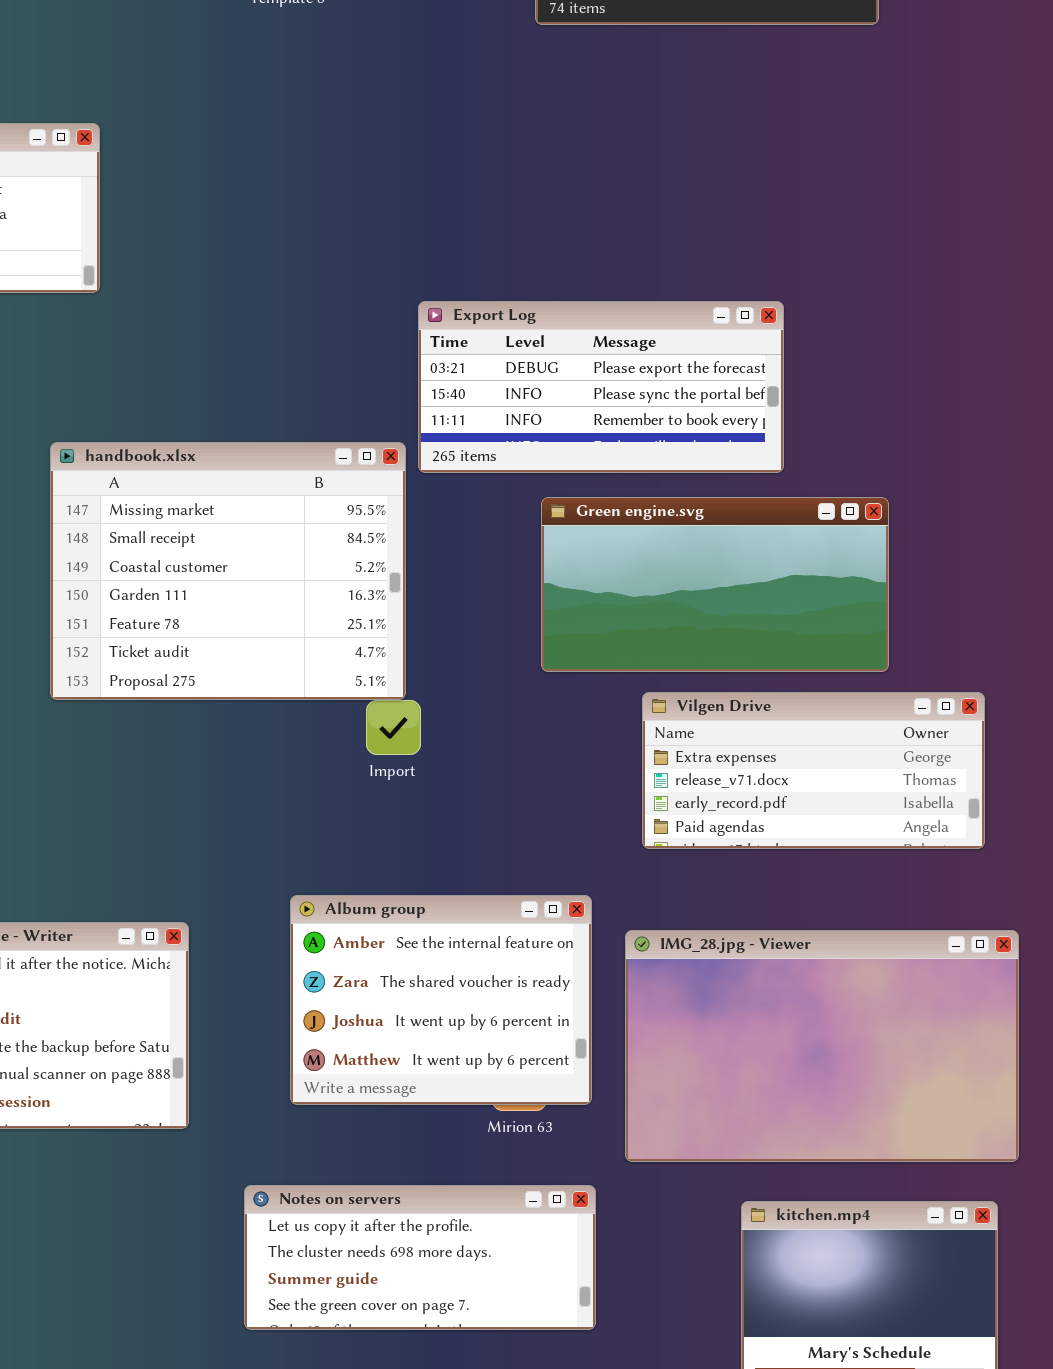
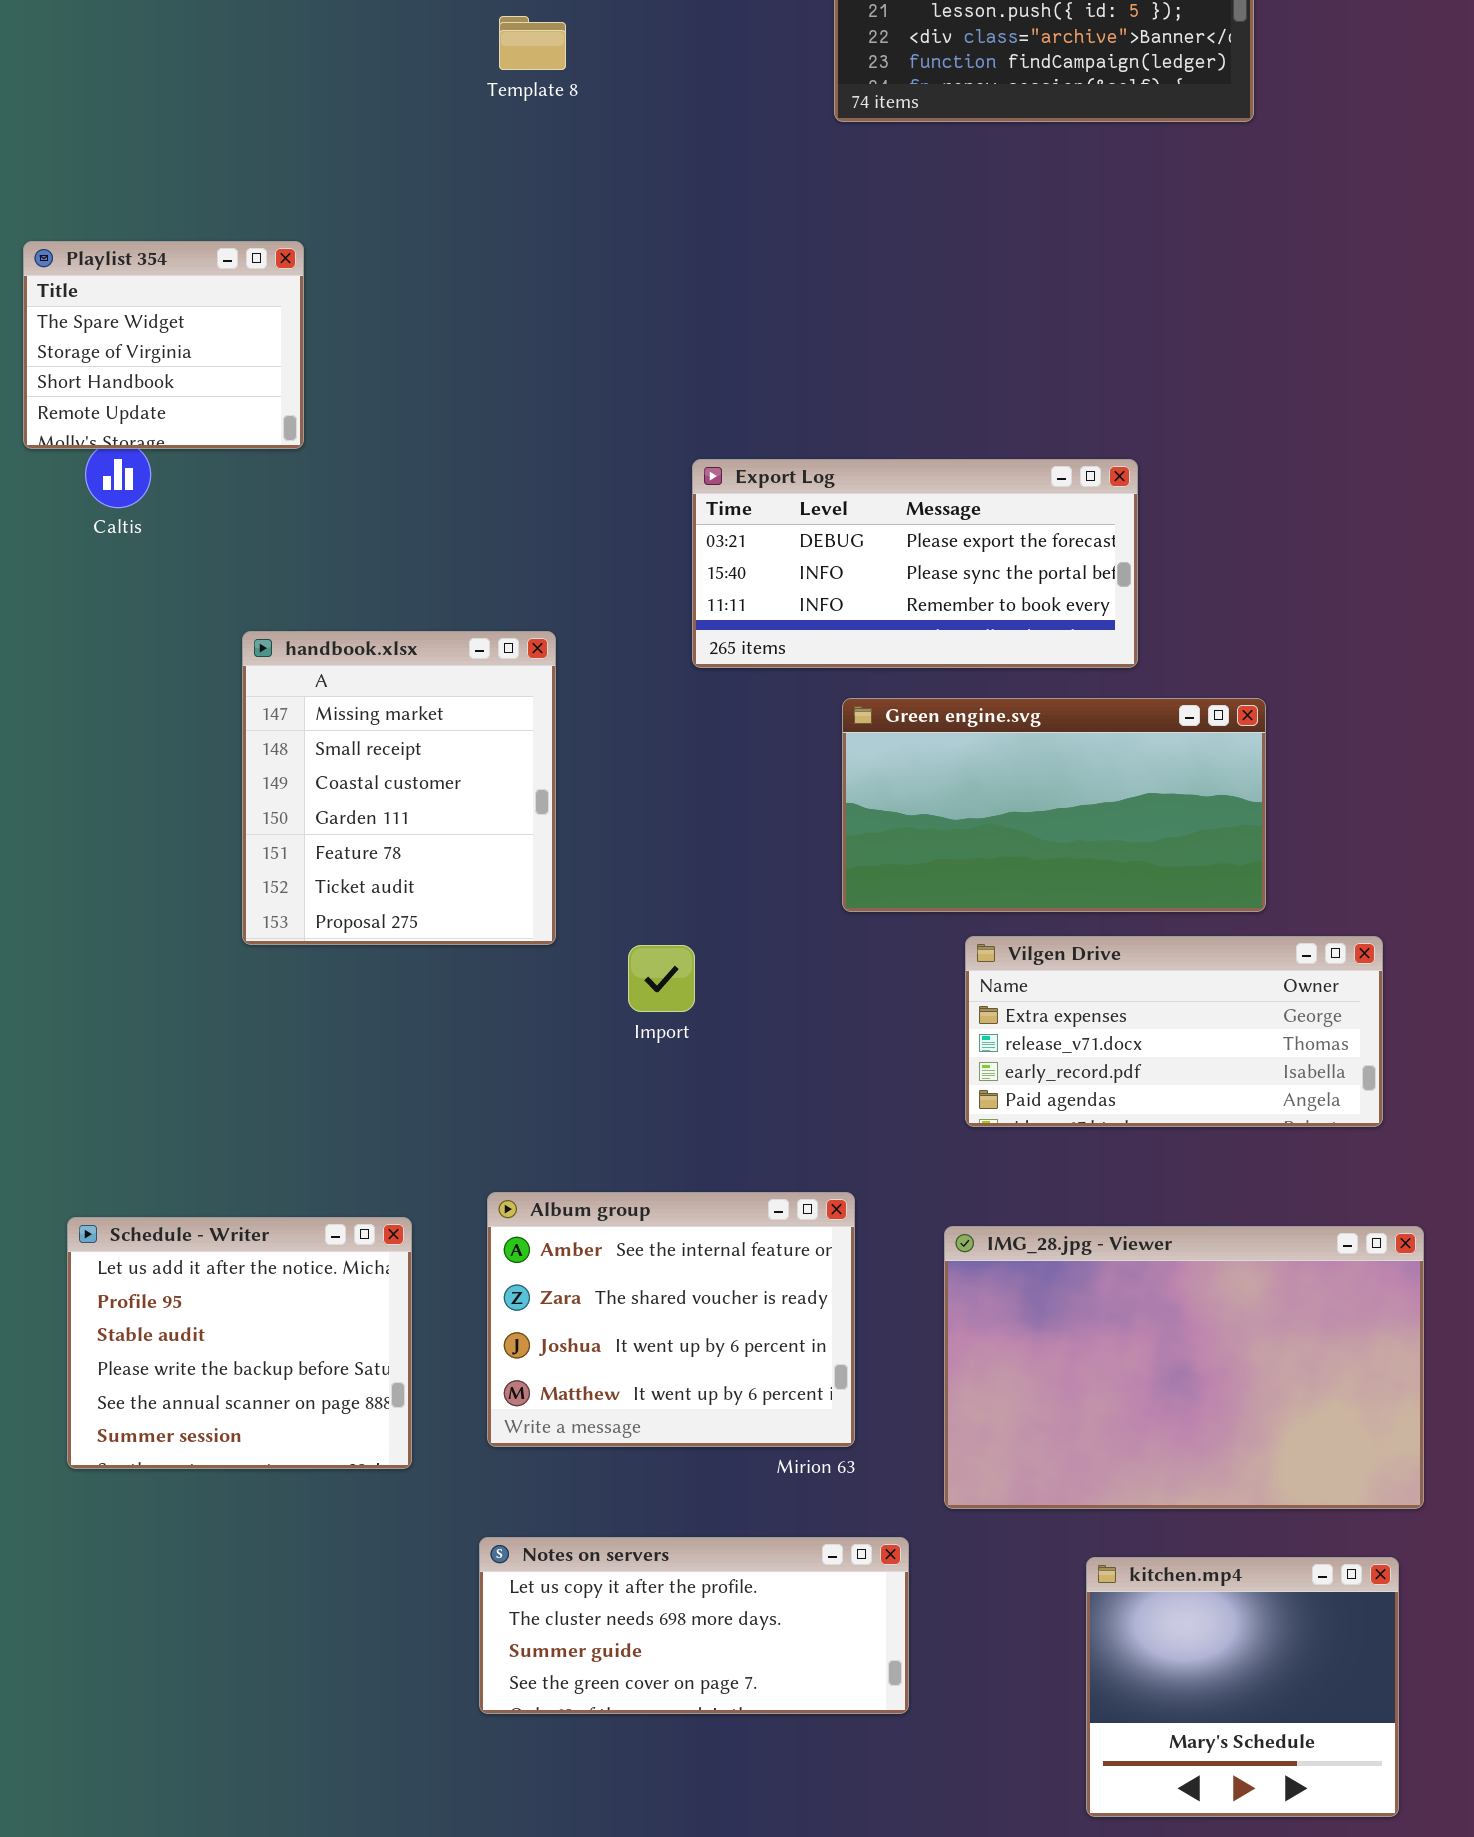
handbook.xlsx: [50,442,406,700] -> [242,631,556,945], resized
Album group: [290,895,592,1105] -> [487,1192,855,1447], moved

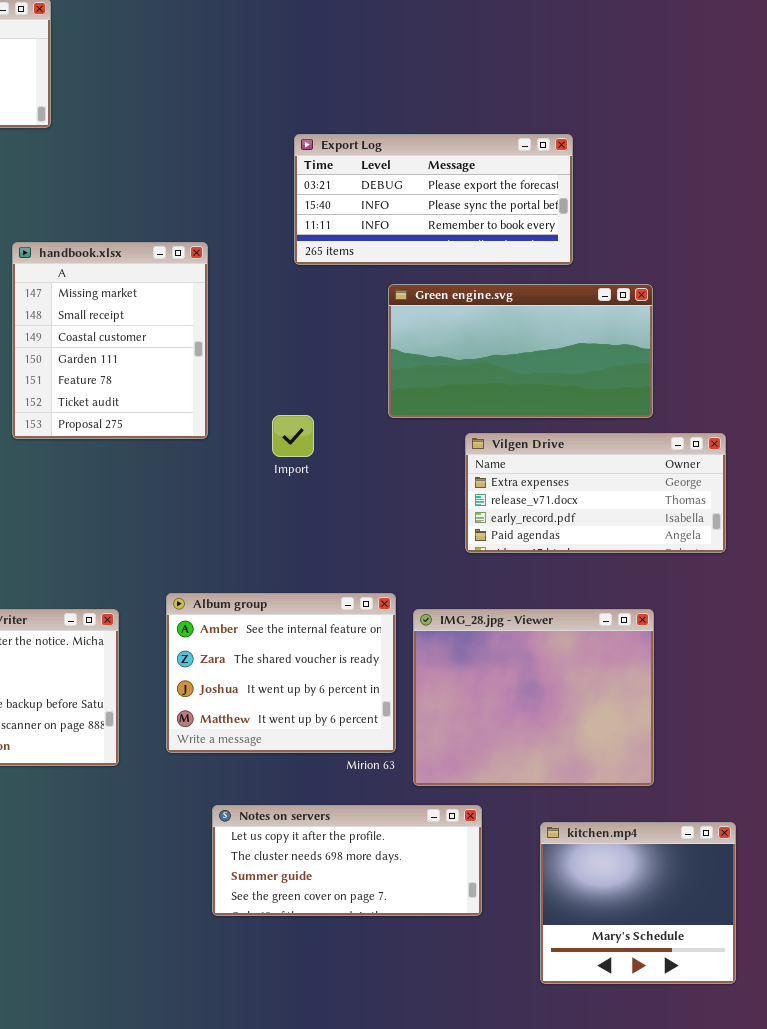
Import: [628,945,695,1012] -> [272,415,314,457], moved
IMG_28.jpg - Viewer: [944,1226,1424,1509] -> [413,609,654,786], moved, resized
Notes on servers: [479,1537,909,1714] -> [212,805,482,916], moved

